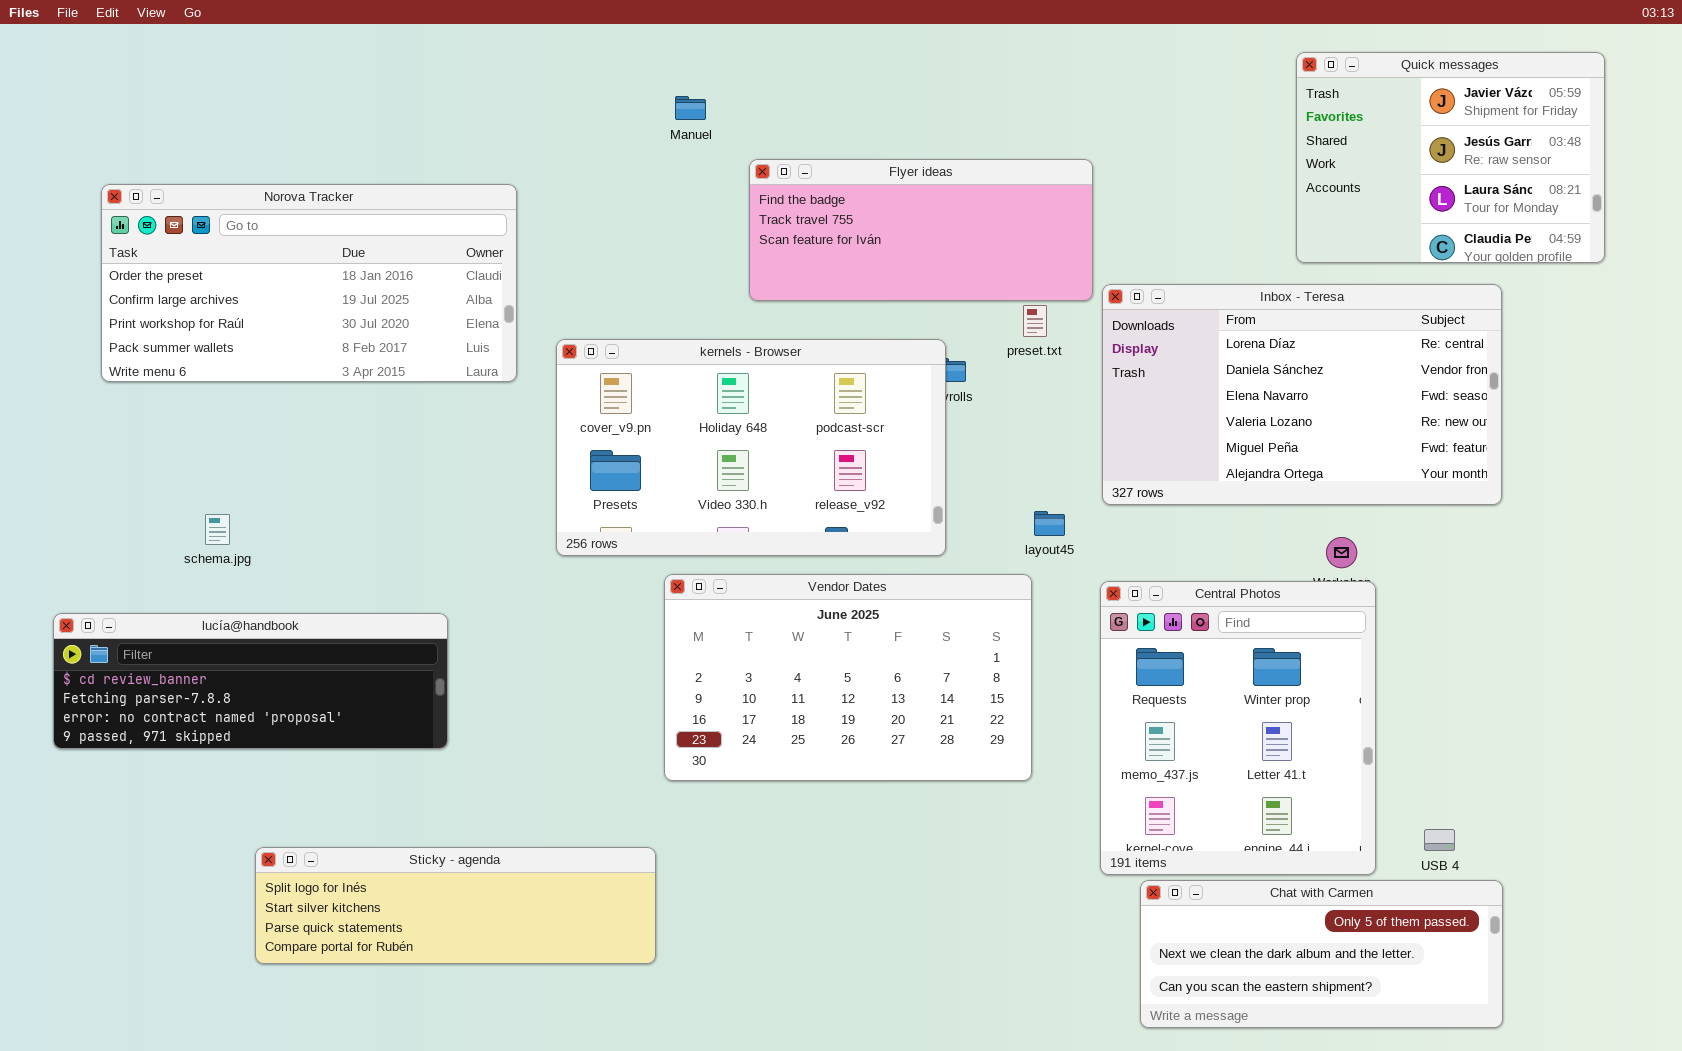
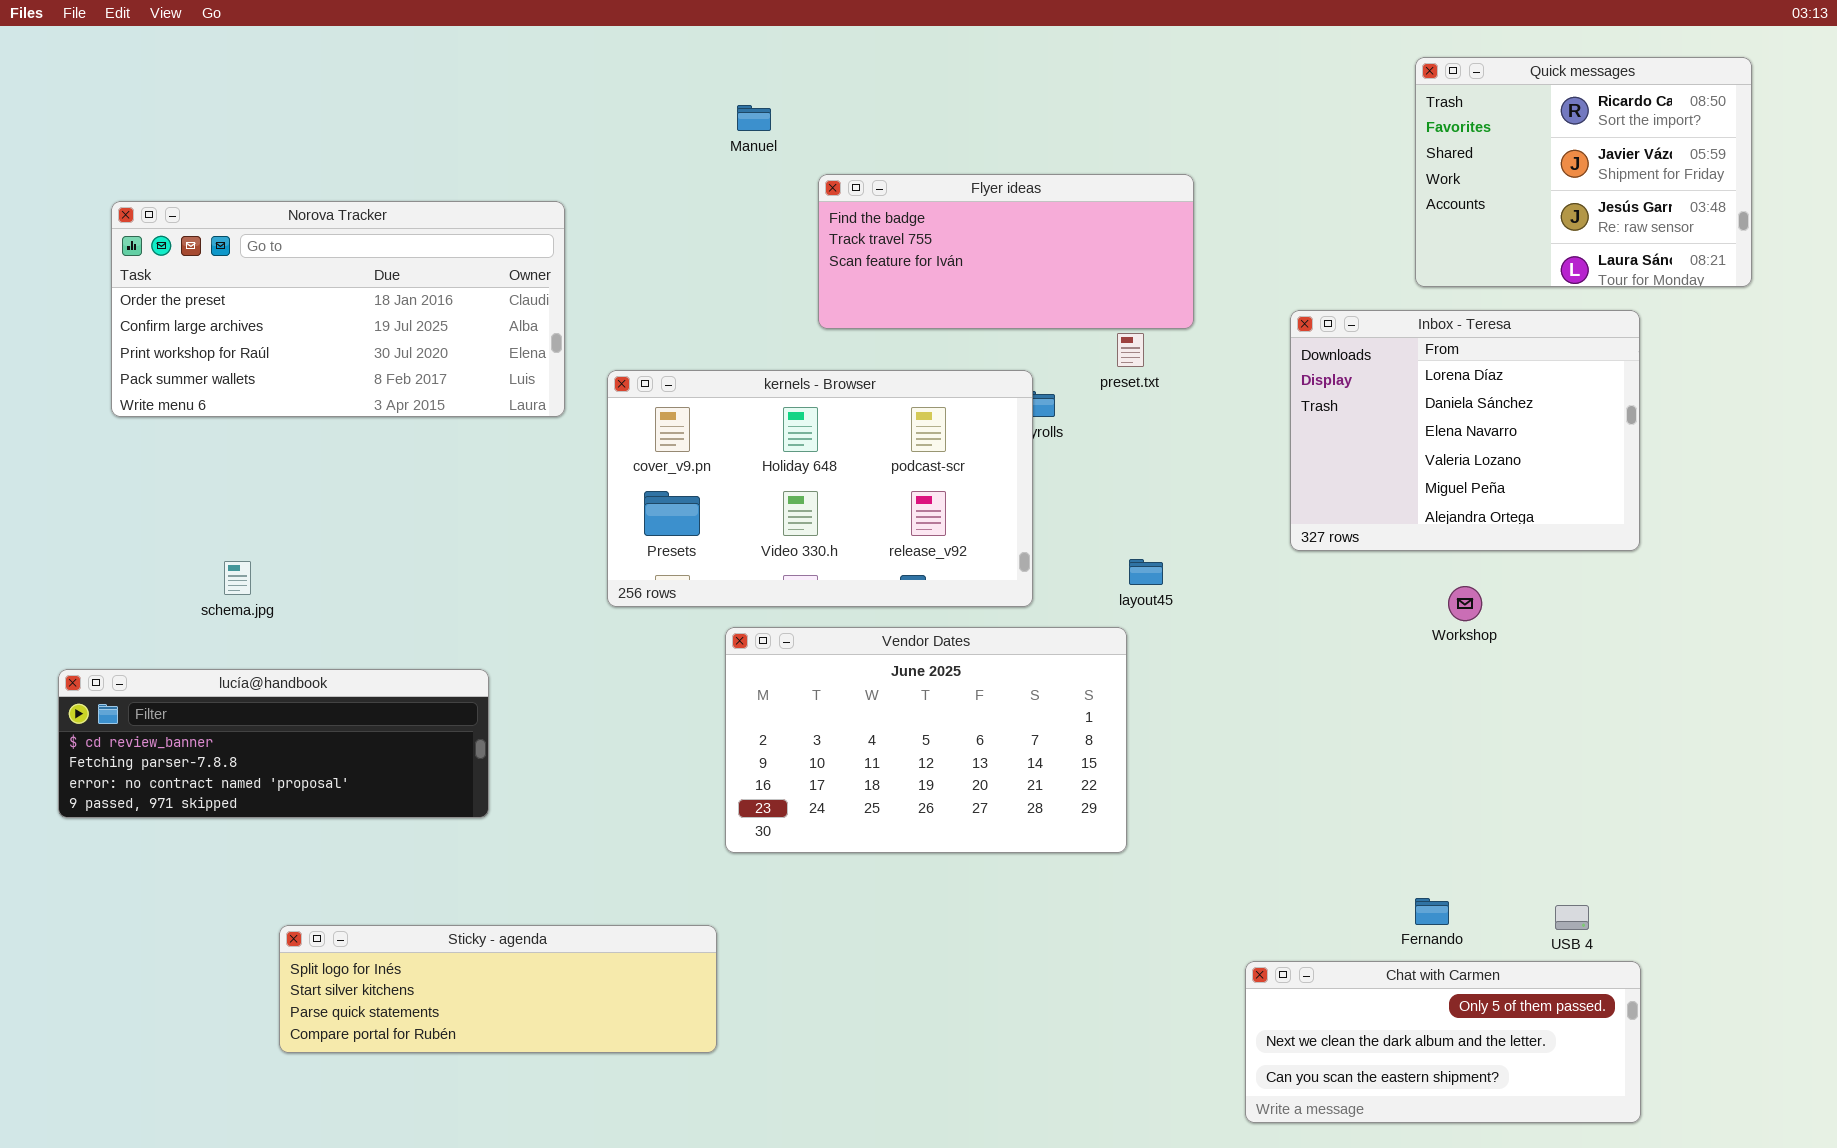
Quick messages: [1296,52,1605,263] -> [1415,57,1752,287], scrolled up 1 row
Inbox - Teresa: [1102,284,1502,505] -> [1290,310,1640,551], resized
Central Photos: [1100,581,1376,875] -> none, closed

